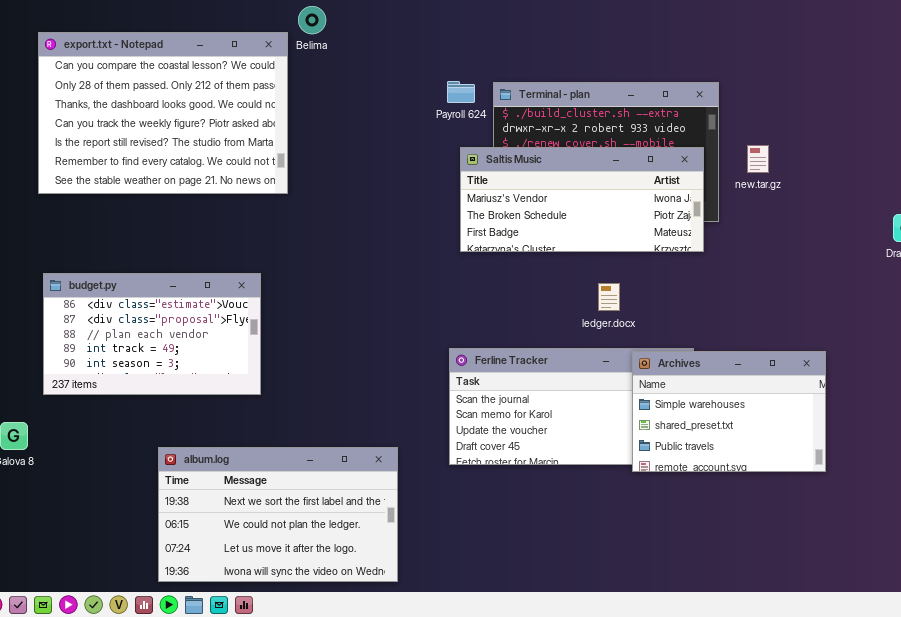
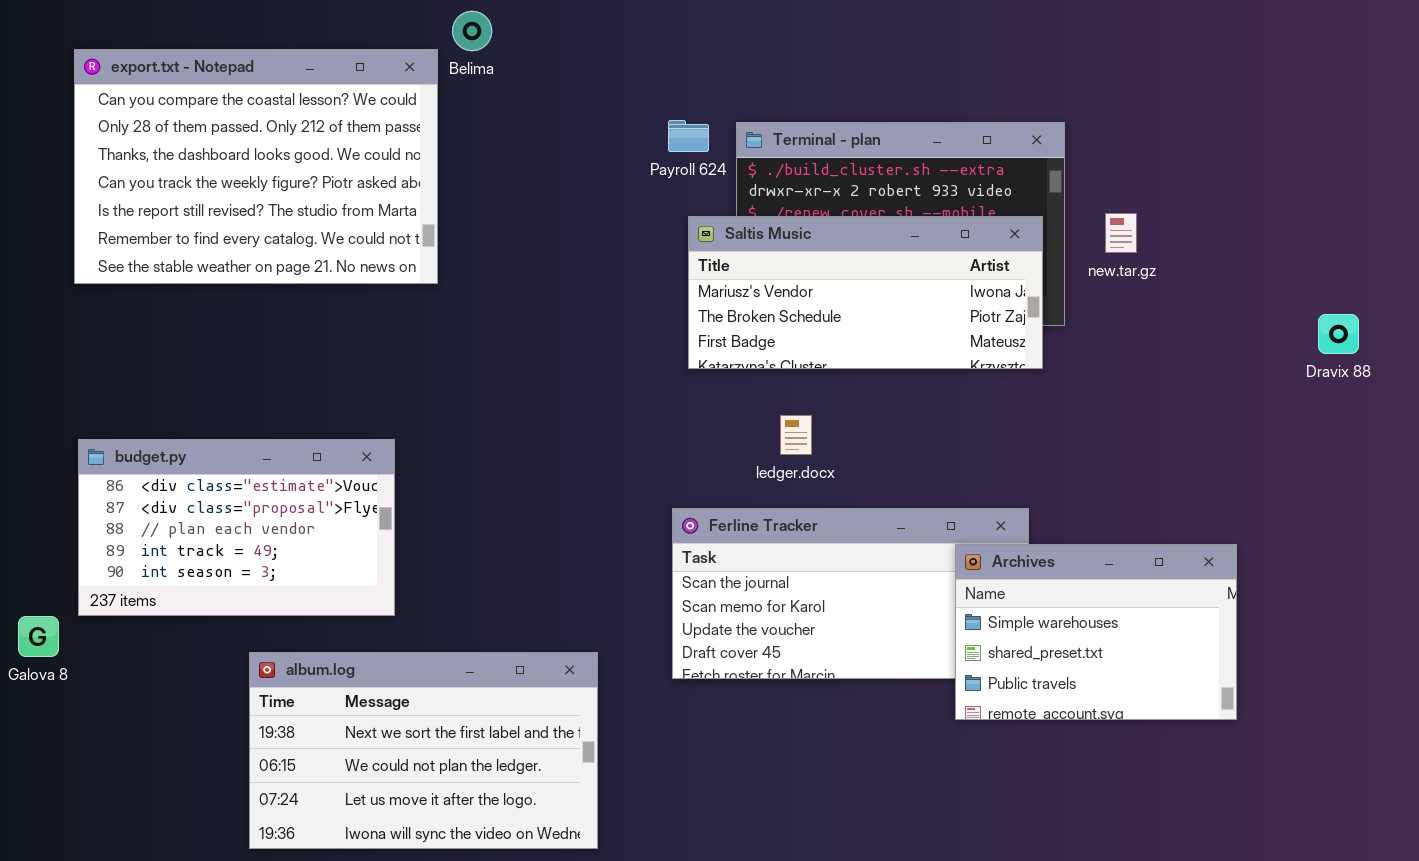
budget.py: [43,273,261,395] -> [78,439,395,616], moved
ledger.docx: [598,283,620,311] -> [780,415,812,455], moved
Archives: [632,351,826,472] -> [955,544,1237,720], moved

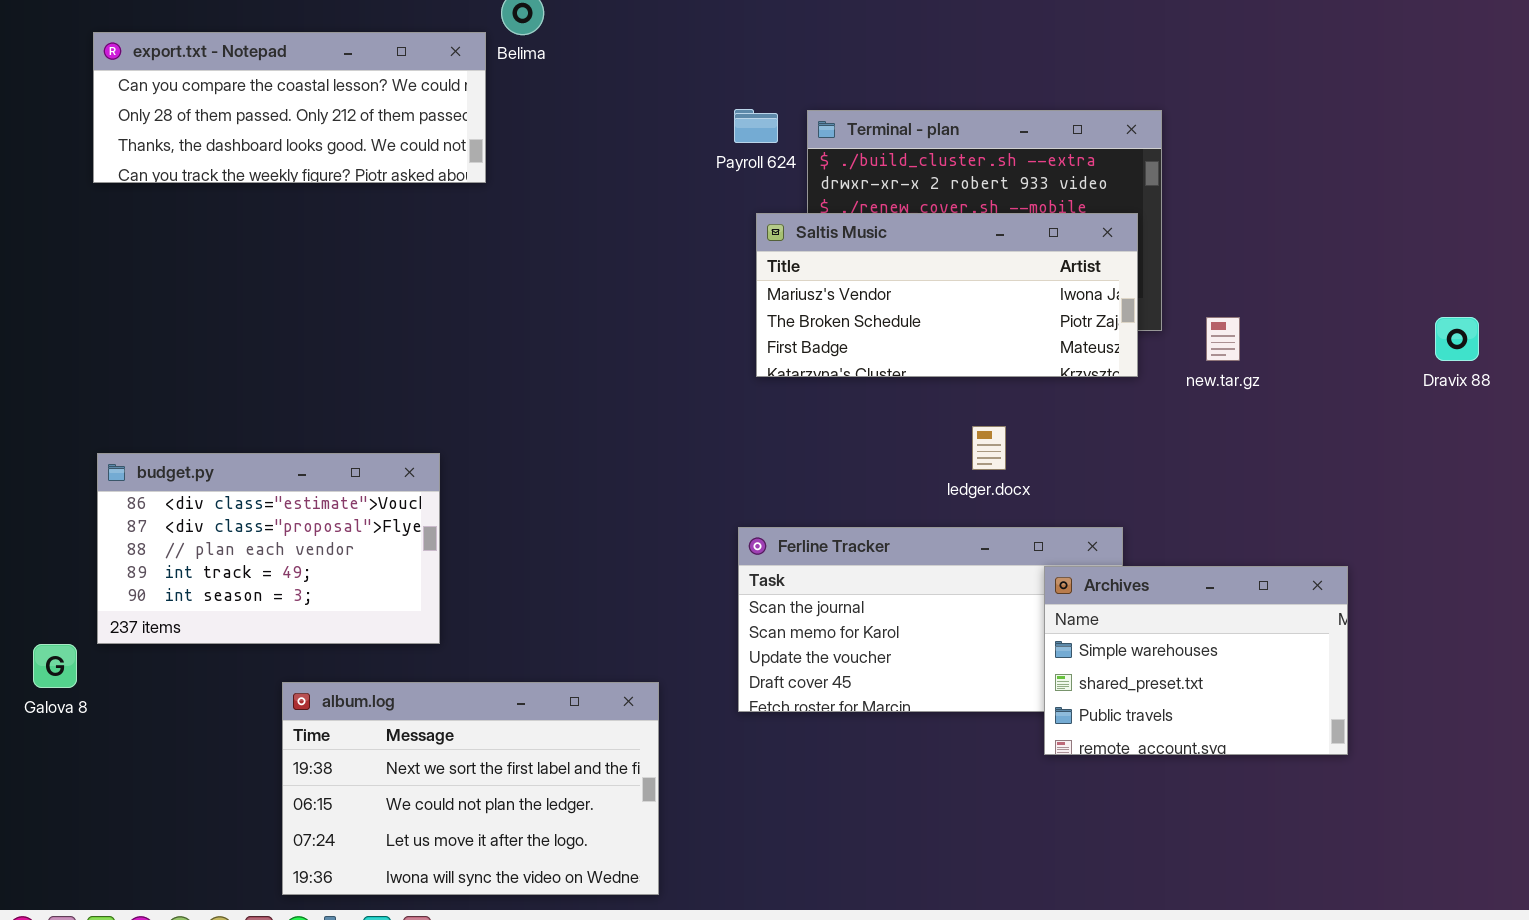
export.txt - Notepad: [74,49,438,284] -> [93,32,486,183], resized
new.tar.gz: [1105,213,1137,253] -> [1206,317,1240,361], moved
ledger.docx: [780,415,812,455] -> [972,426,1006,470], moved

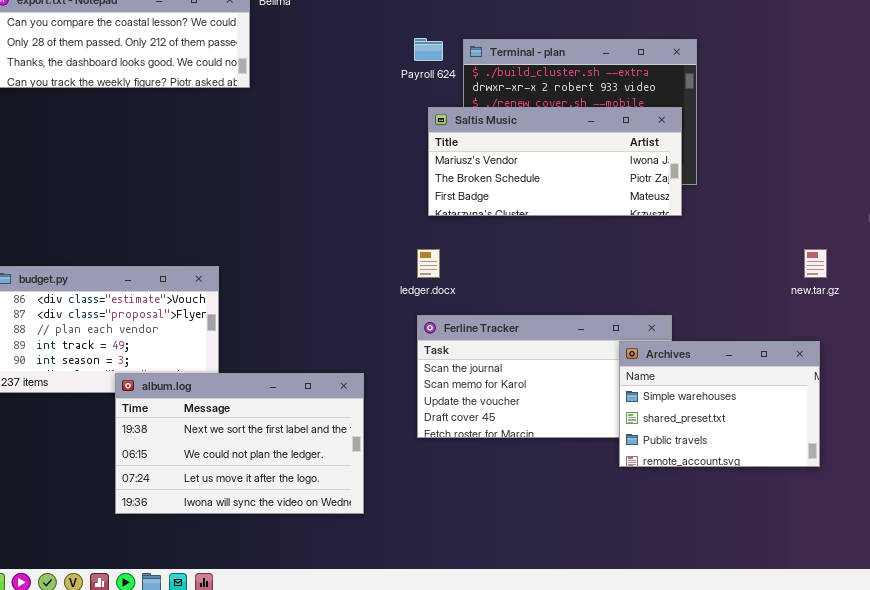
new.tar.gz: [1206,317,1240,361] -> [804,249,827,278], moved
ledger.docx: [972,426,1006,470] -> [417,249,440,278], moved
album.log: [282,682,659,895] -> [115,373,364,514], moved

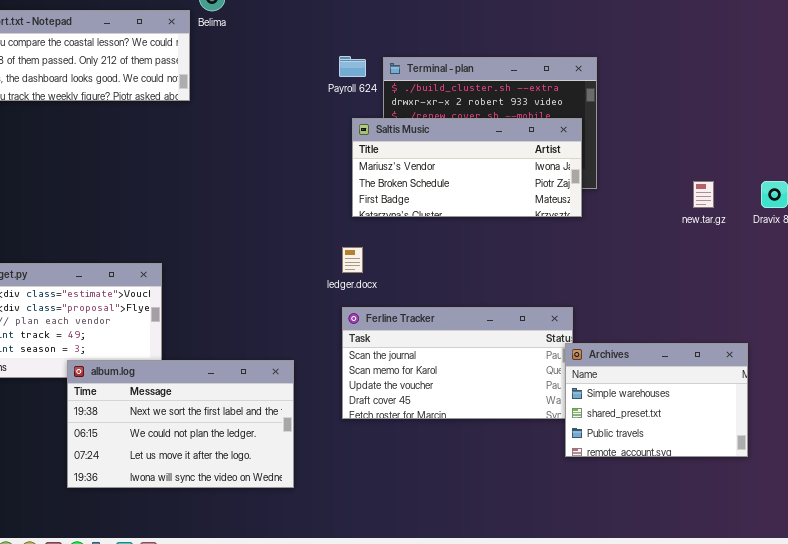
new.tar.gz: [804,249,827,278] -> [693,181,714,208], moved
Archives: [619,341,820,467] -> [565,343,748,457], moved

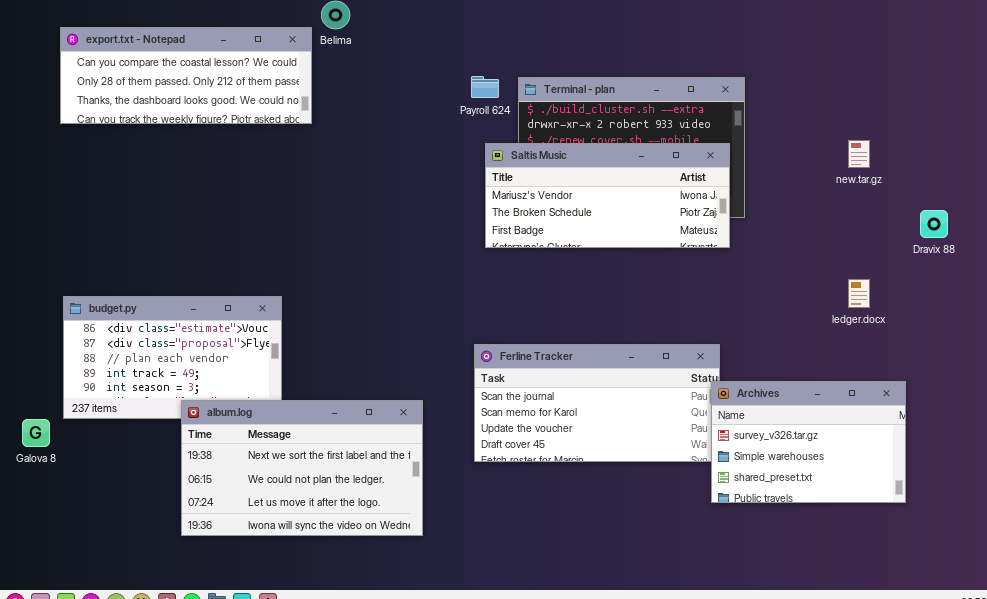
new.tar.gz: [693,181,714,208] -> [848,140,870,168], moved
ledger.docx: [342,247,363,273] -> [848,279,870,308], moved
Archives: [565,343,748,457] -> [711,381,906,503], scrolled up 1 row

